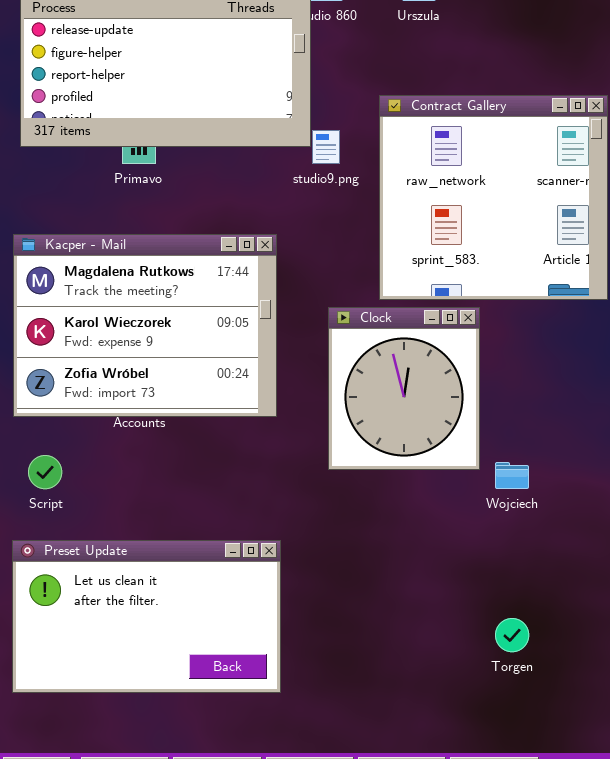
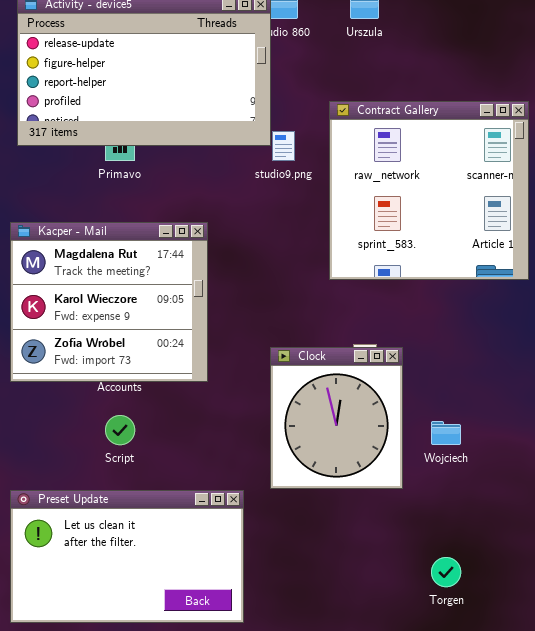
Kacper - Mail: [13,234,277,417] -> [10,222,208,382], resized
Clock: [328,307,480,470] -> [270,347,403,489], moved
Script: [28,455,62,489] -> [105,415,135,445], moved

